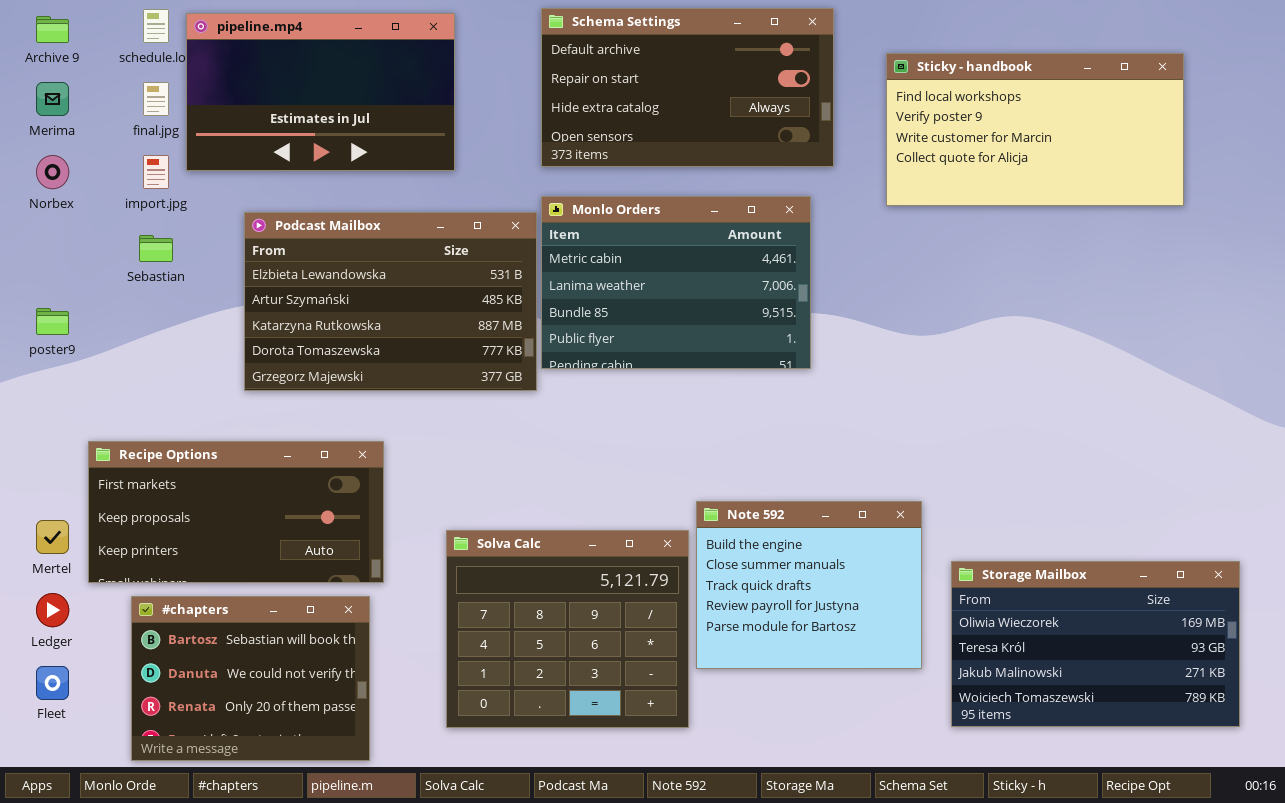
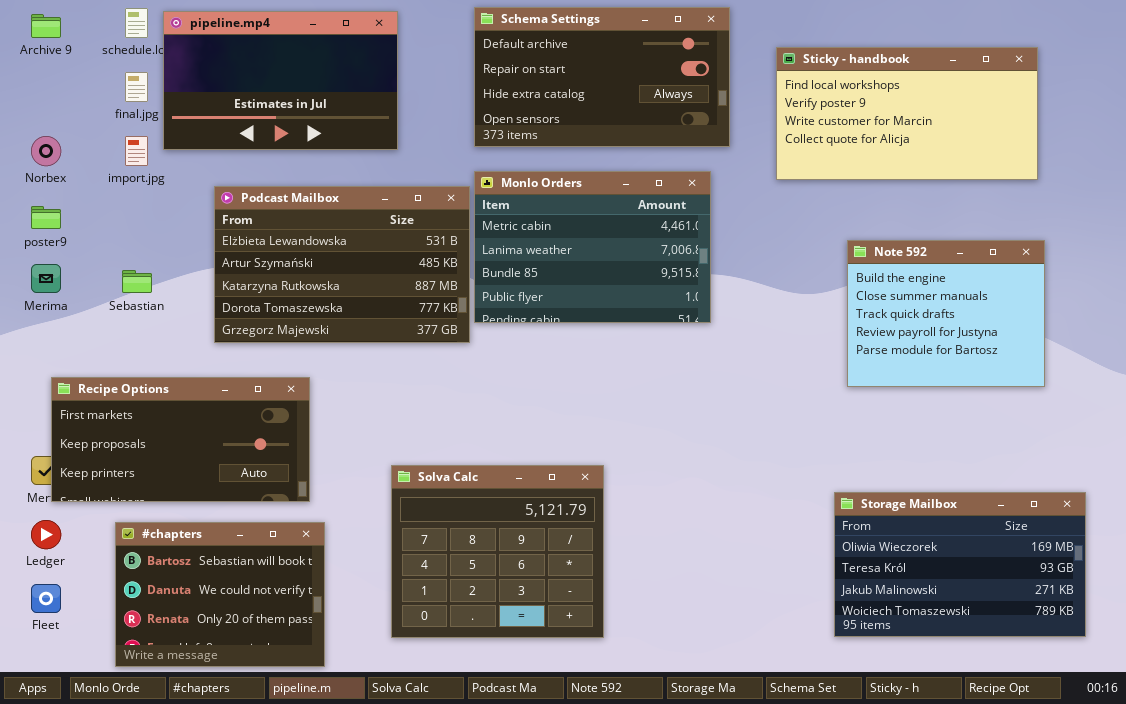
Merima: [36,82,69,116] -> [31,264,61,293], moved
Sebastian: [139,235,173,262] -> [122,270,152,293], moved
poster9: [36,308,69,335] -> [31,206,61,229], moved
Recipe Options: [88,441,384,583] -> [51,377,310,502], moved
Note 592: [696,501,922,669] -> [847,240,1045,387], moved

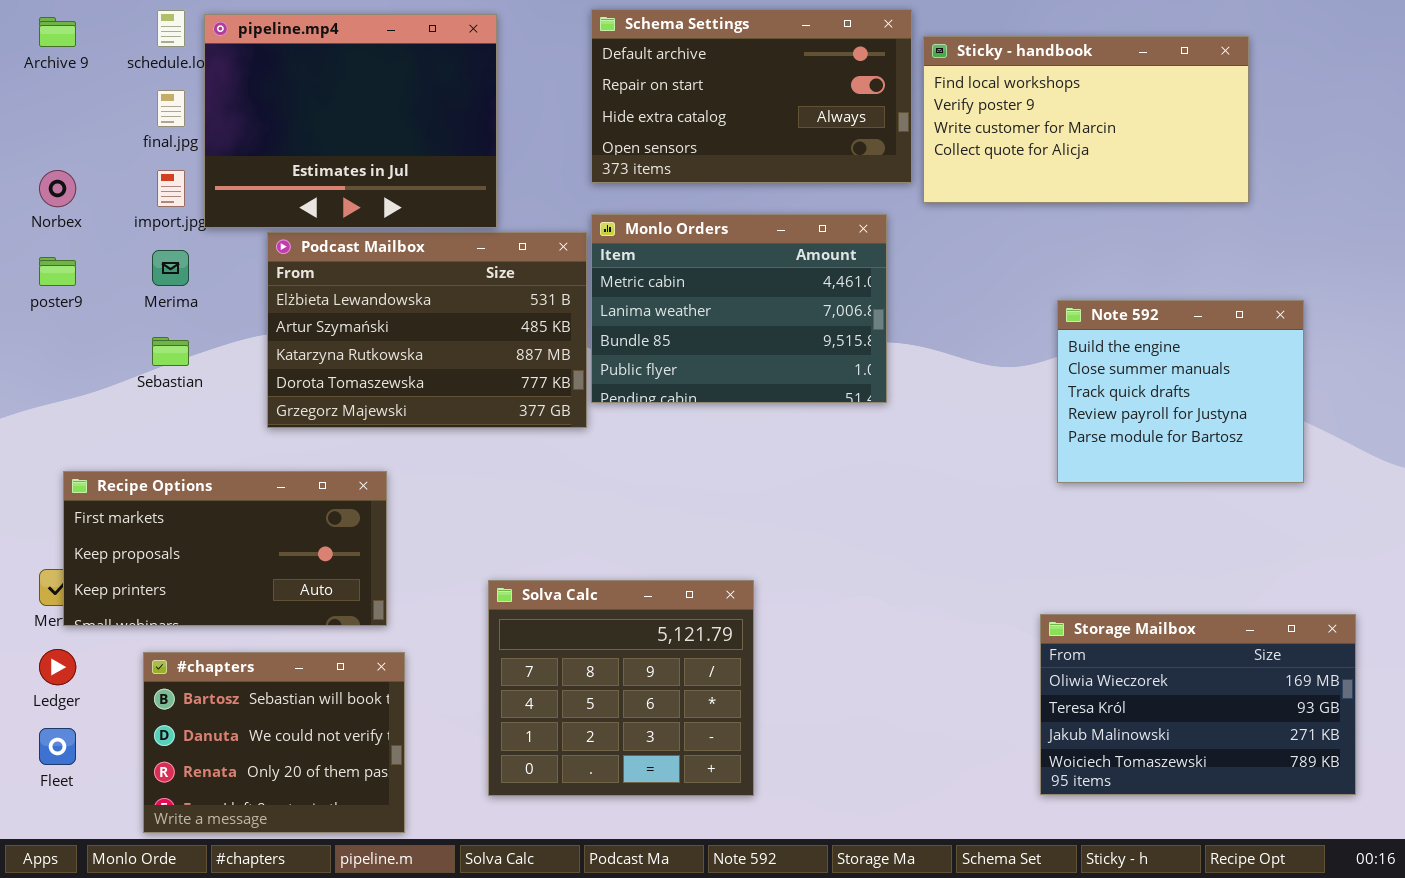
pipeline.mp4: [163,11,398,150] -> [204,14,497,228], resized
Sticky - handbook: [776,47,1038,180] -> [923,36,1249,203], moved
Merima: [31,264,61,293] -> [152,250,189,286], moved

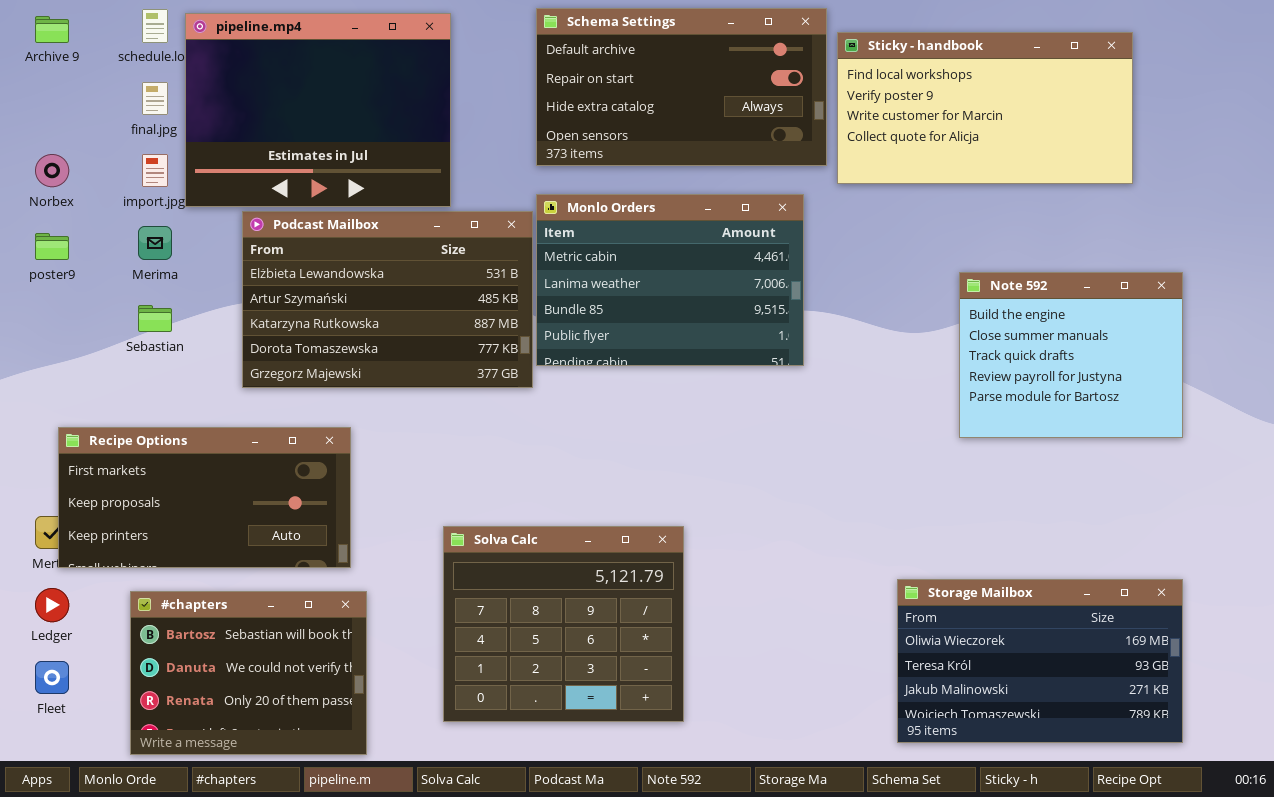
Storage Mailbox: [1040,614,1356,795] -> [897,579,1183,743], moved

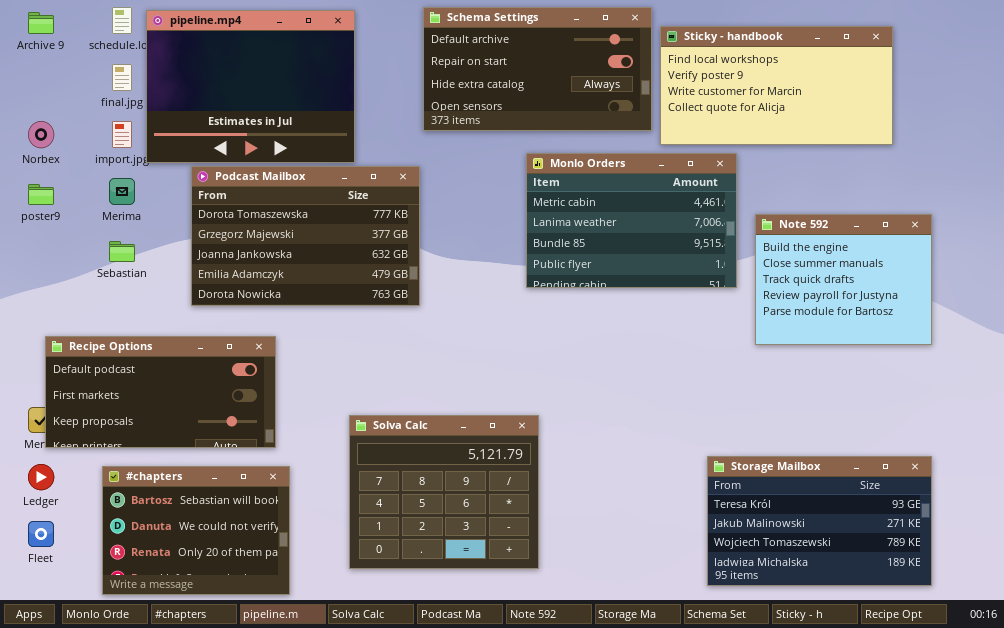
Monlo Orders: [536,194,804,366] -> [526,153,737,288], moved
Podcast Mailbox: [242,211,533,388] -> [191,166,420,306], scrolled down 3 rows
Recipe Options: [58,427,351,568] -> [45,336,276,448], scrolled up 1 row
Storage Mailbox: [897,579,1183,743] -> [707,456,932,586], scrolled down 1 row

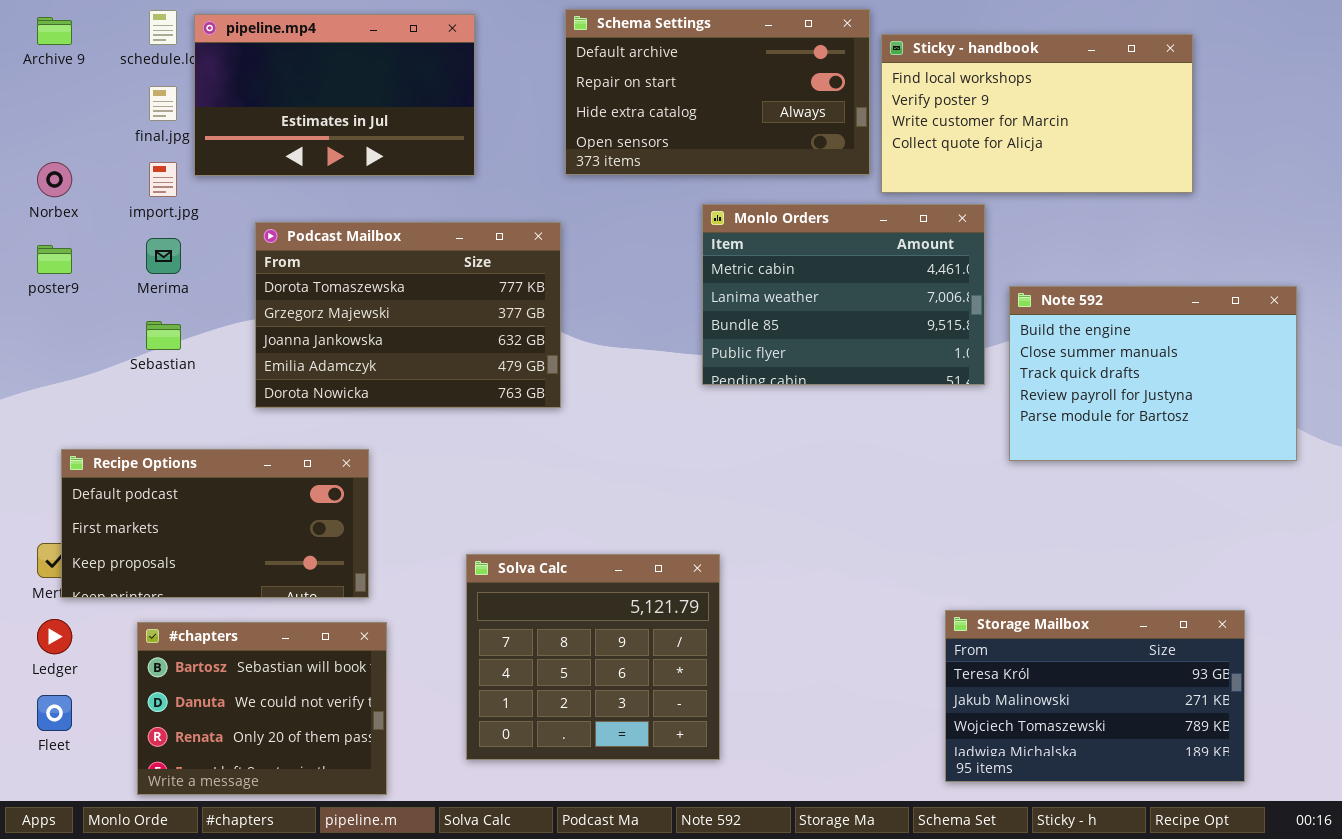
pipeline.mp4: [146,10,355,163] -> [194,14,475,176], resized
Note 592: [755,214,932,345] -> [1009,286,1297,461], resized

